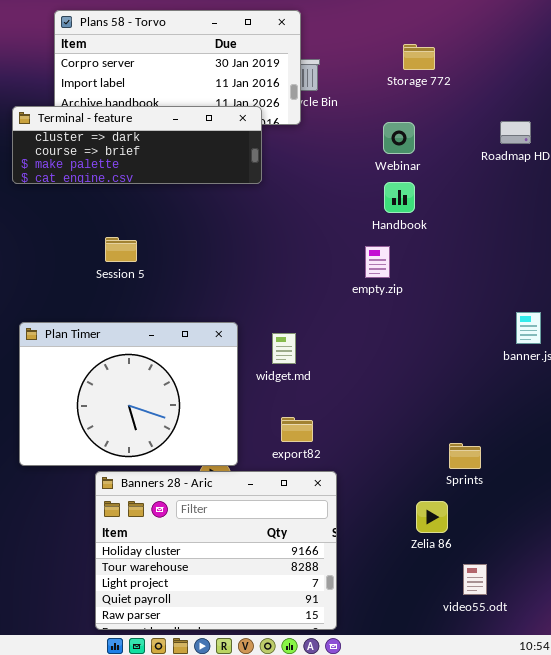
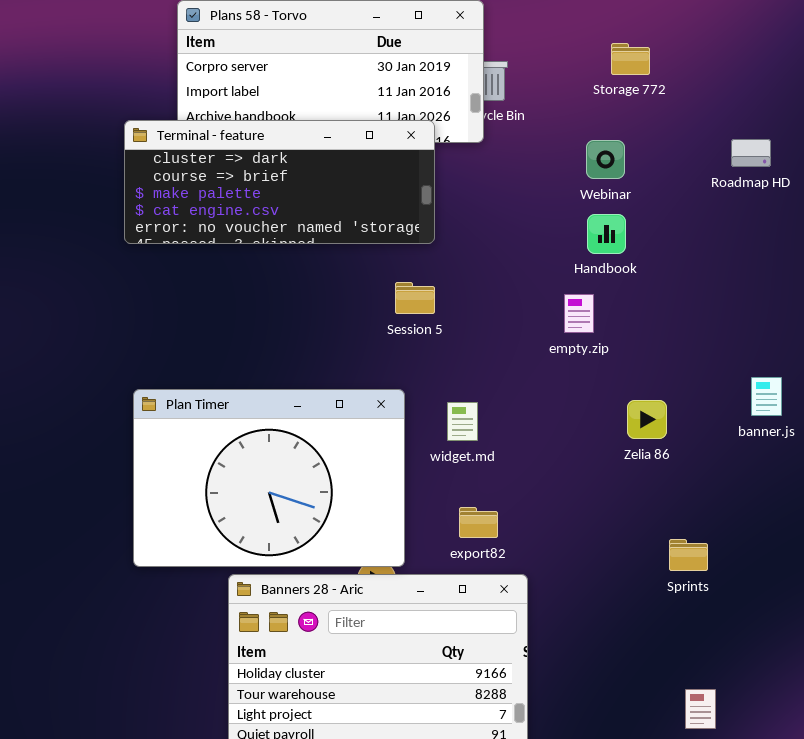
Terminal - feature: [12,106,262,184] -> [124,120,435,244], resized
Session 5: [105,237,137,262] -> [395,282,435,314], moved
Zelia 86: [416,501,448,533] -> [627,400,667,439], moved

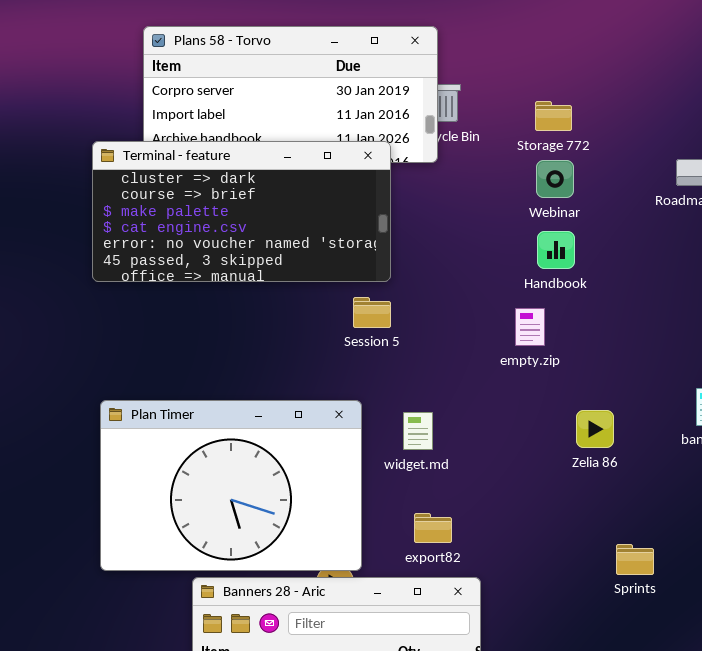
Storage 772: [611,43,650,75] -> [535,101,572,131], moved
Terminal - feature: [124,120,435,244] -> [92,141,391,282], resized

